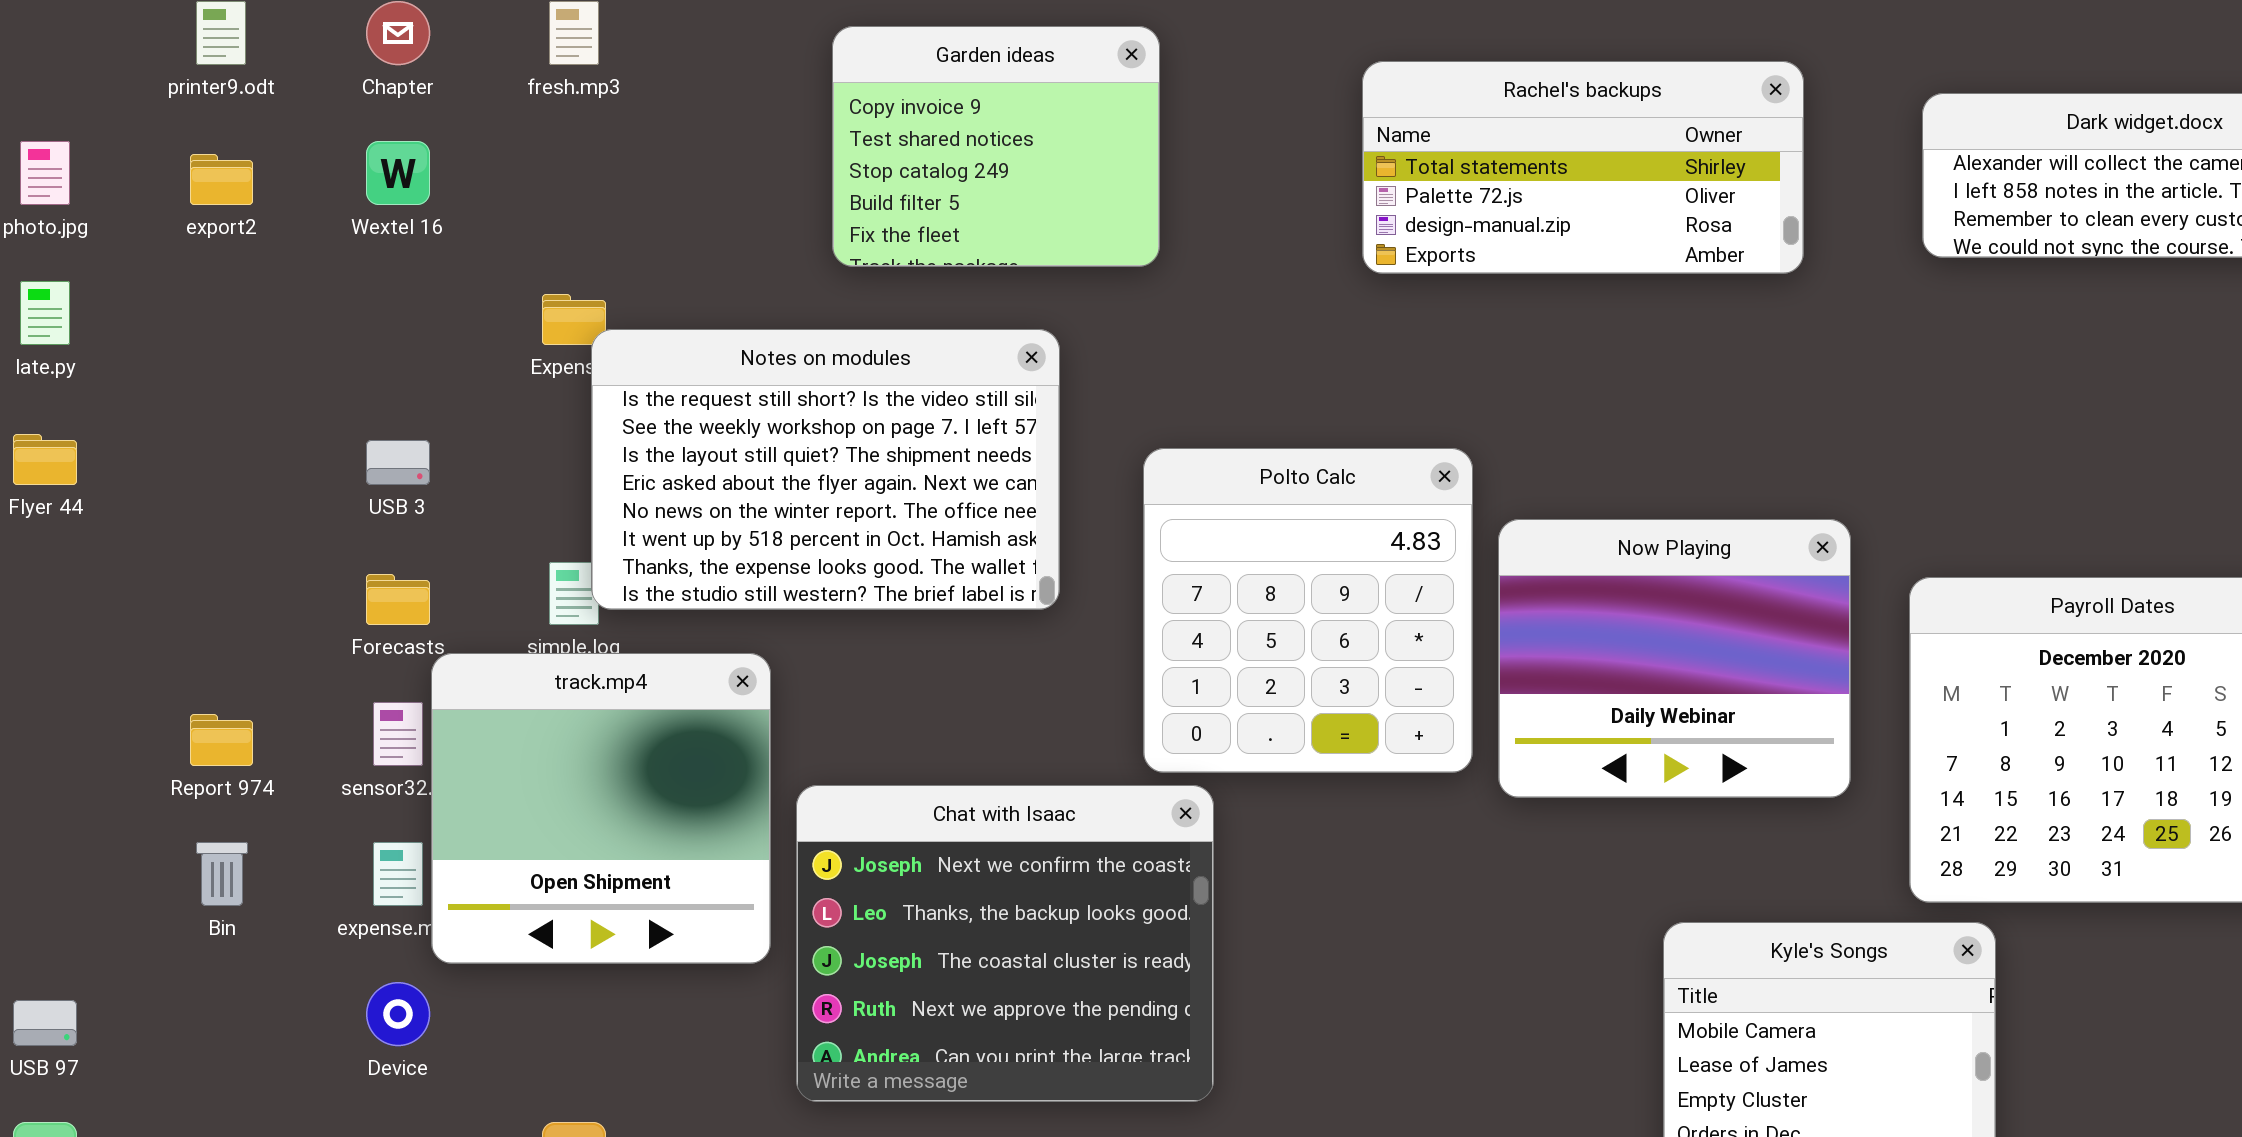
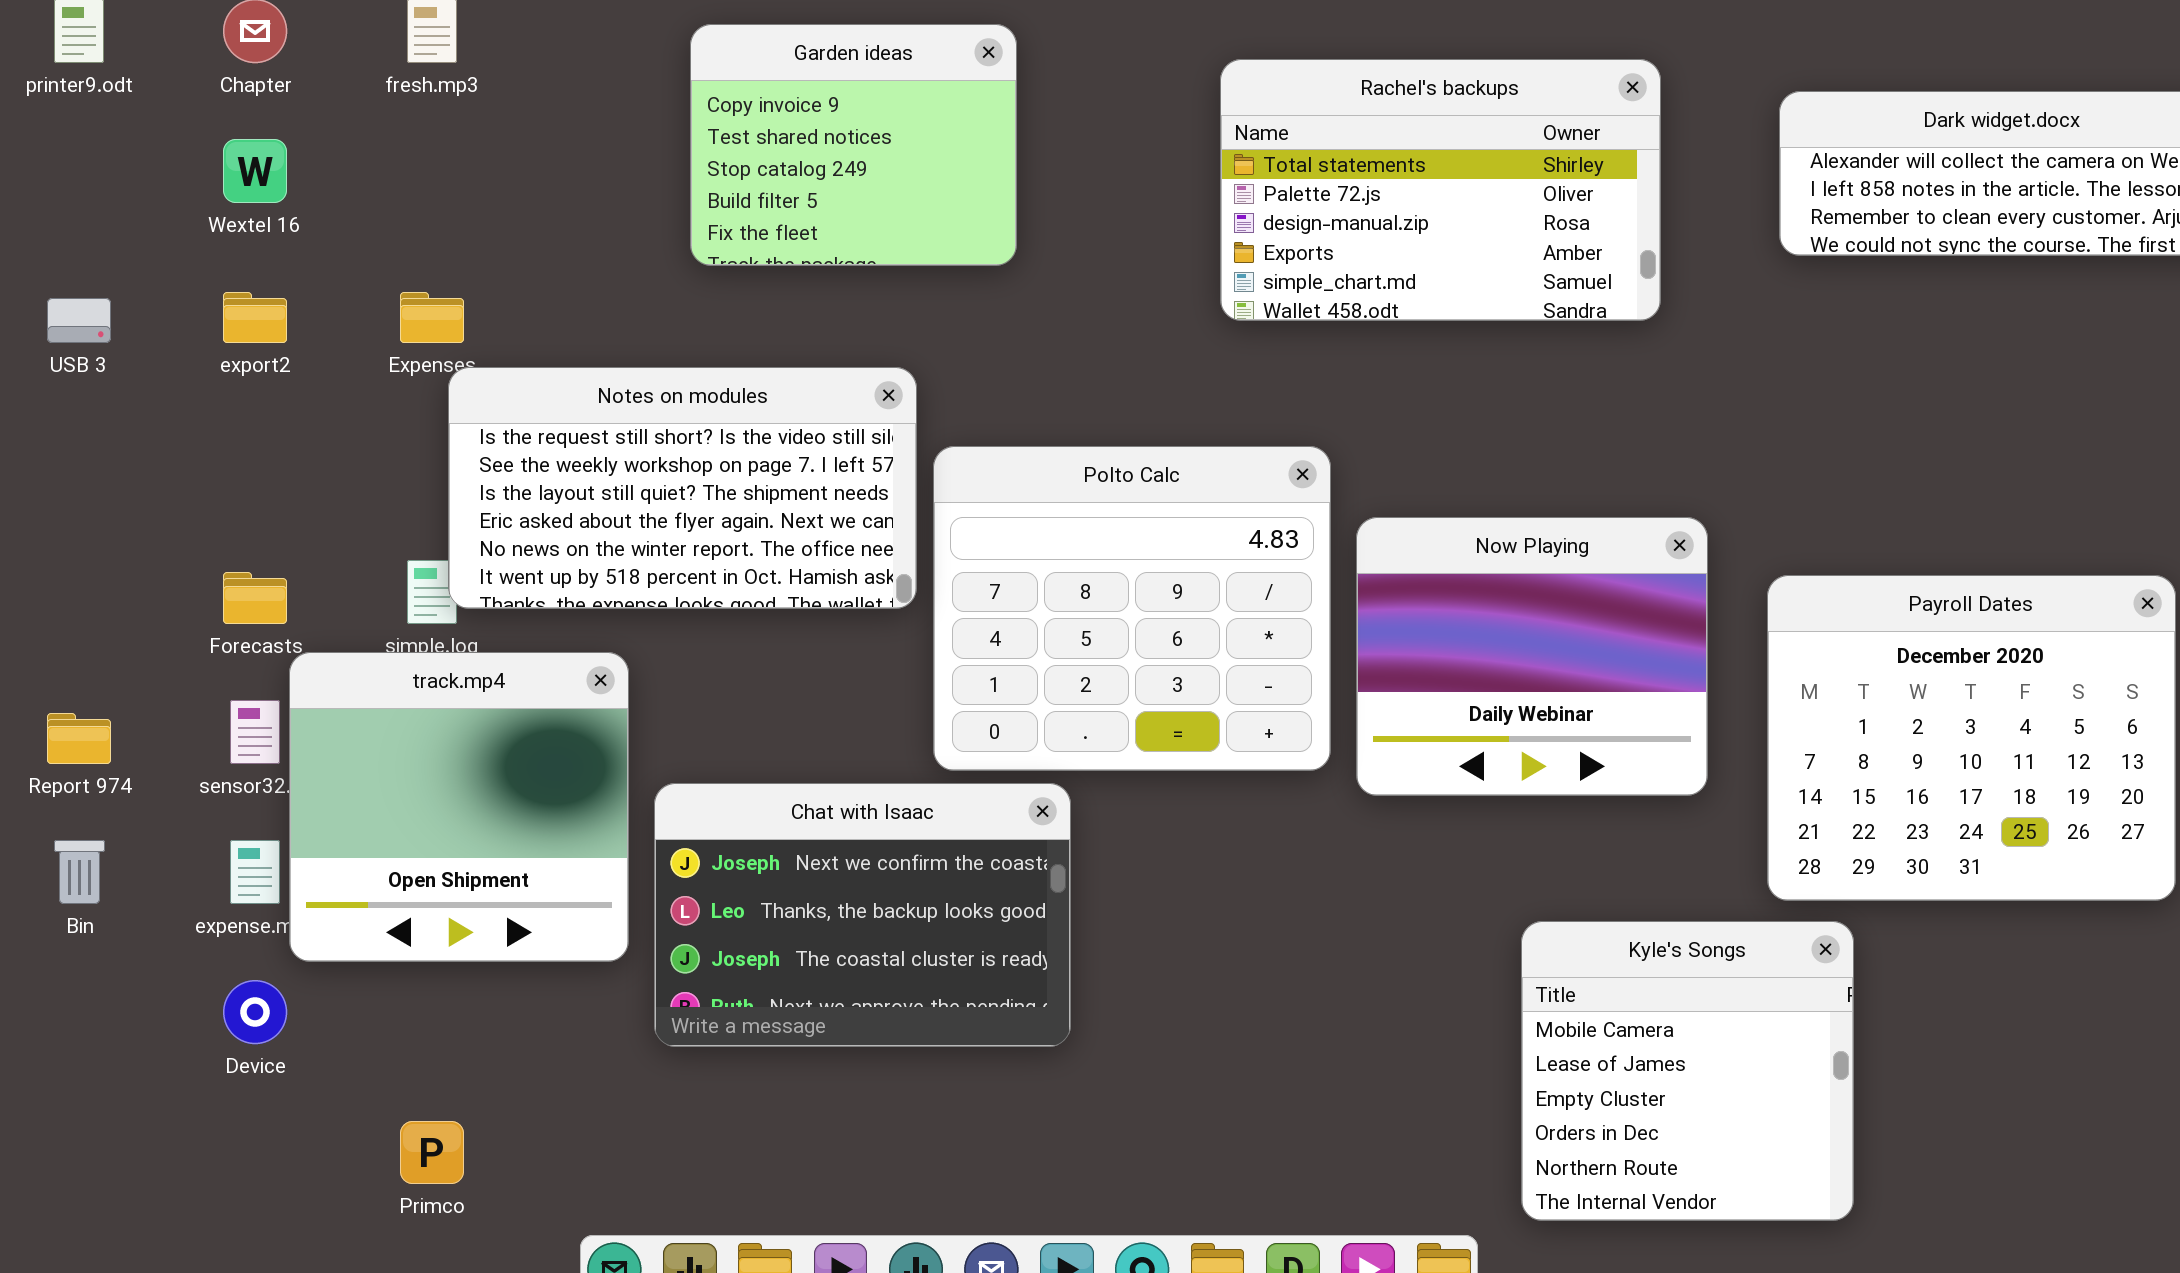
Rachel's backups: [1362,61,1804,274] -> [1220,59,1661,321], resized
export2: [190,154,253,205] -> [223,292,287,343], moved
Notes on modules: [591,329,1060,610] -> [448,367,917,609], resized
USB 3: [366,440,430,485] -> [47,298,111,343], moved
Polto Calc: [1143,448,1473,773] -> [933,446,1331,771], resized
Chat with Isaac: [796,785,1214,1102] -> [654,783,1071,1047], resized

